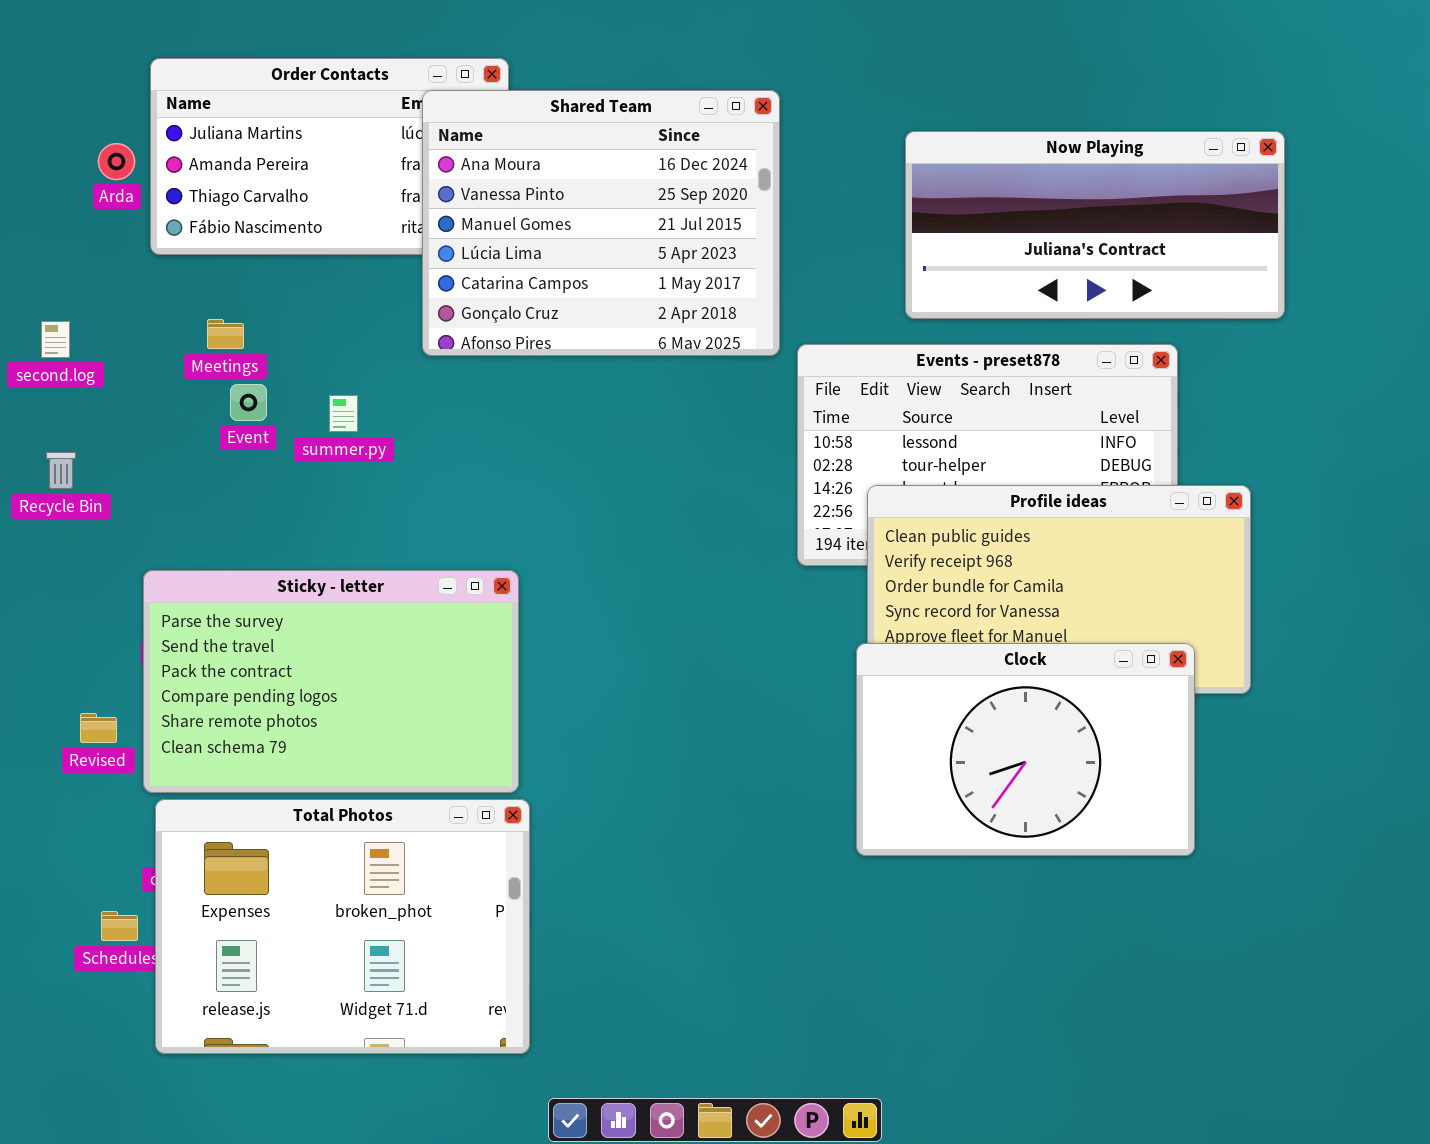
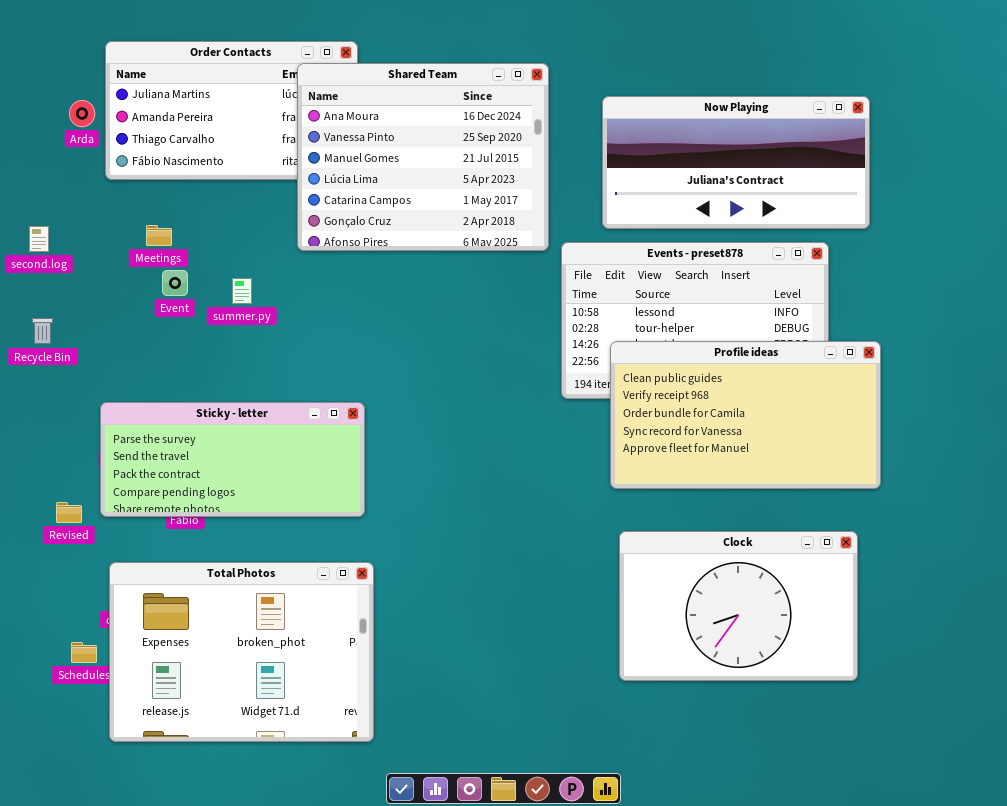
Now Playing: [905,131,1285,319] -> [602,96,870,229], moved
Sticky - letter: [143,570,519,793] -> [100,402,365,517], resized
Clock: [856,643,1195,856] -> [619,531,858,681], moved

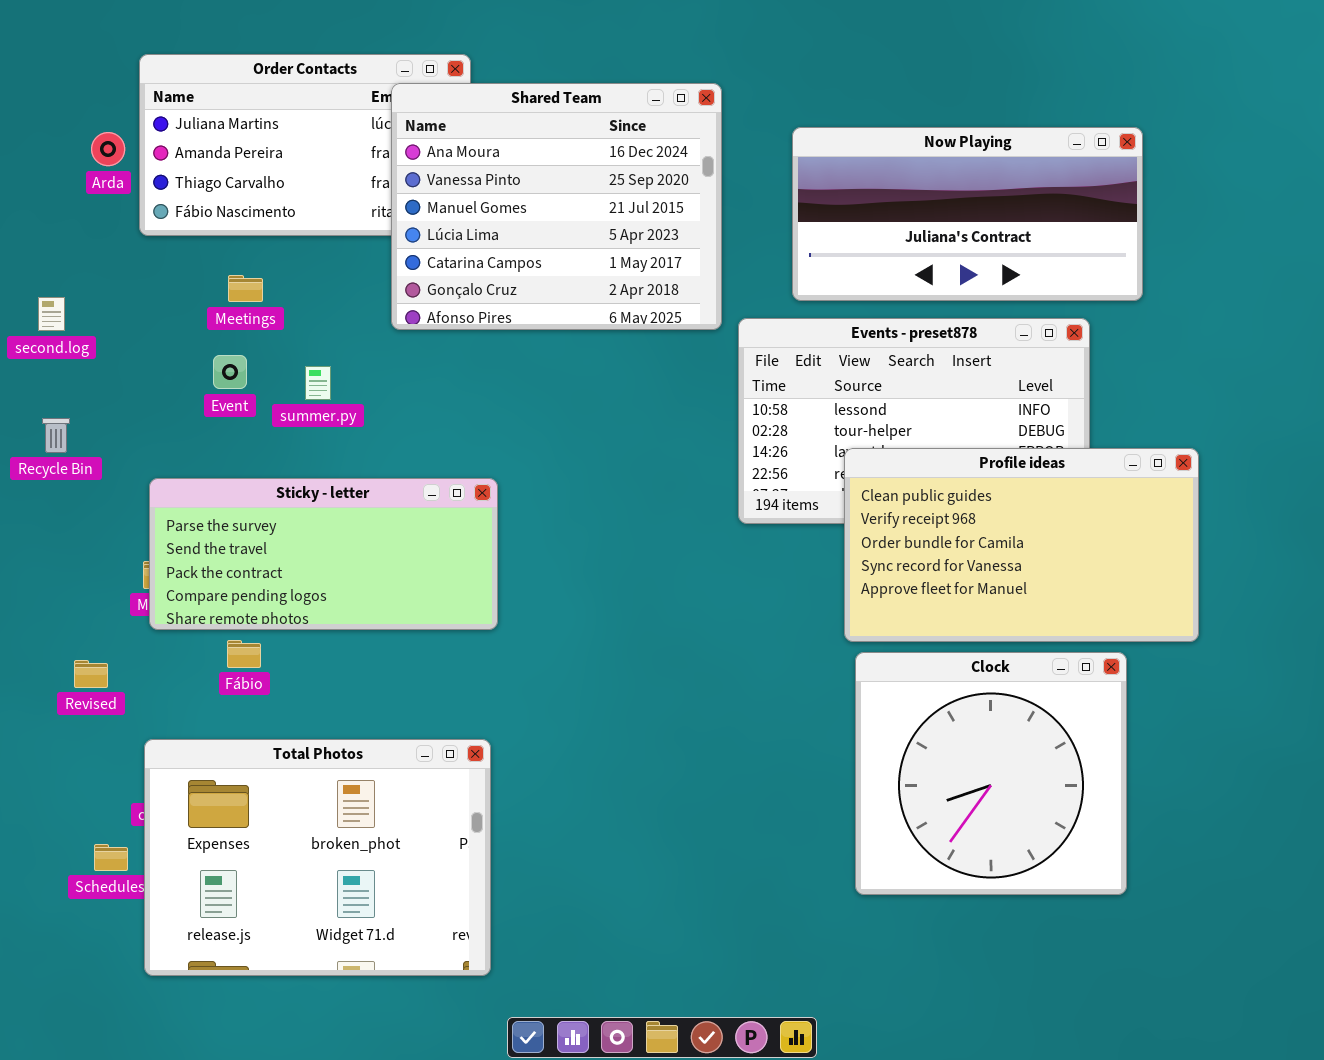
Meetings: [146,225,172,246] -> [228,275,263,302], moved
Profile ideas: [610,341,881,489] -> [844,448,1199,642], moved
Sticky - letter: [100,402,365,517] -> [149,478,498,630], moved
Clock: [619,531,858,681] -> [855,652,1127,895], resized

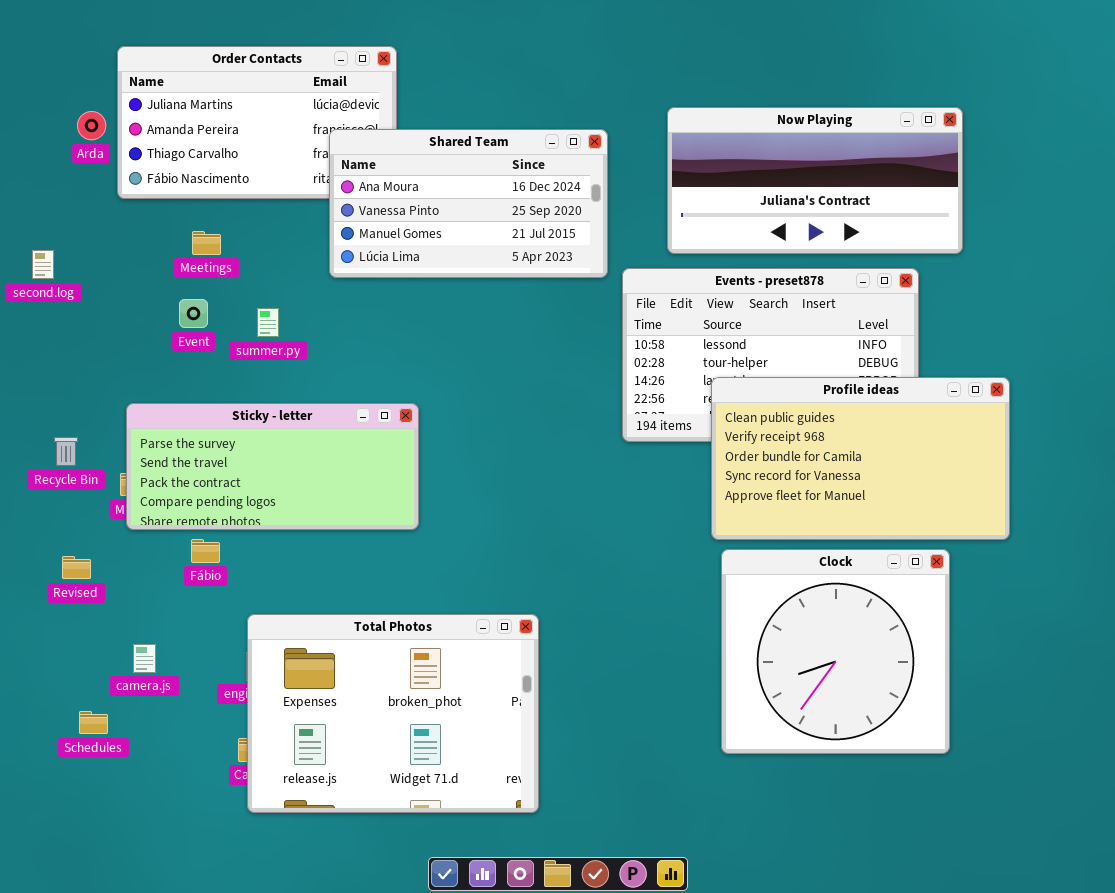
Shared Team: [391,83,722,330] -> [329,129,608,278], resized
Recycle Bin: [42,418,70,453] -> [54,437,78,466], moved
Total Photos: [144,739,491,976] -> [247,614,539,813], moved

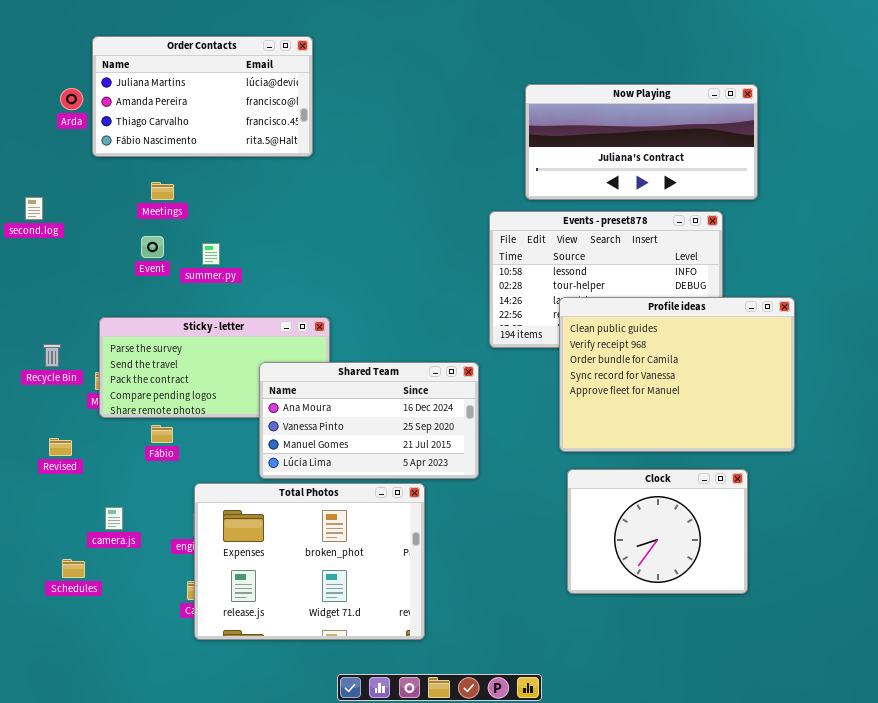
Shared Team: [329,129,608,278] -> [259,362,479,479], moved
Profile ideas: [711,377,1010,540] -> [559,297,795,452], resized
Clock: [721,549,950,754] -> [567,469,748,594], resized

